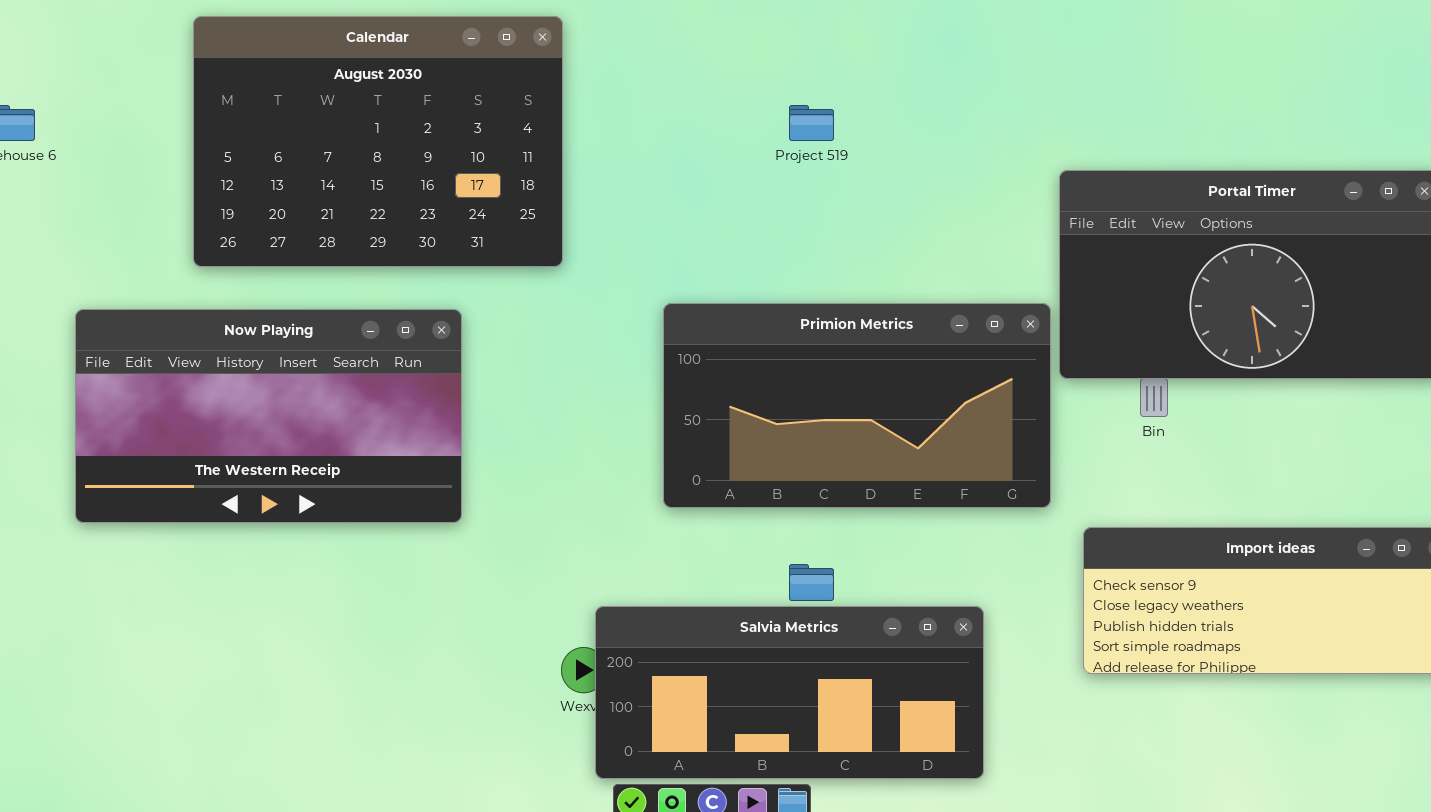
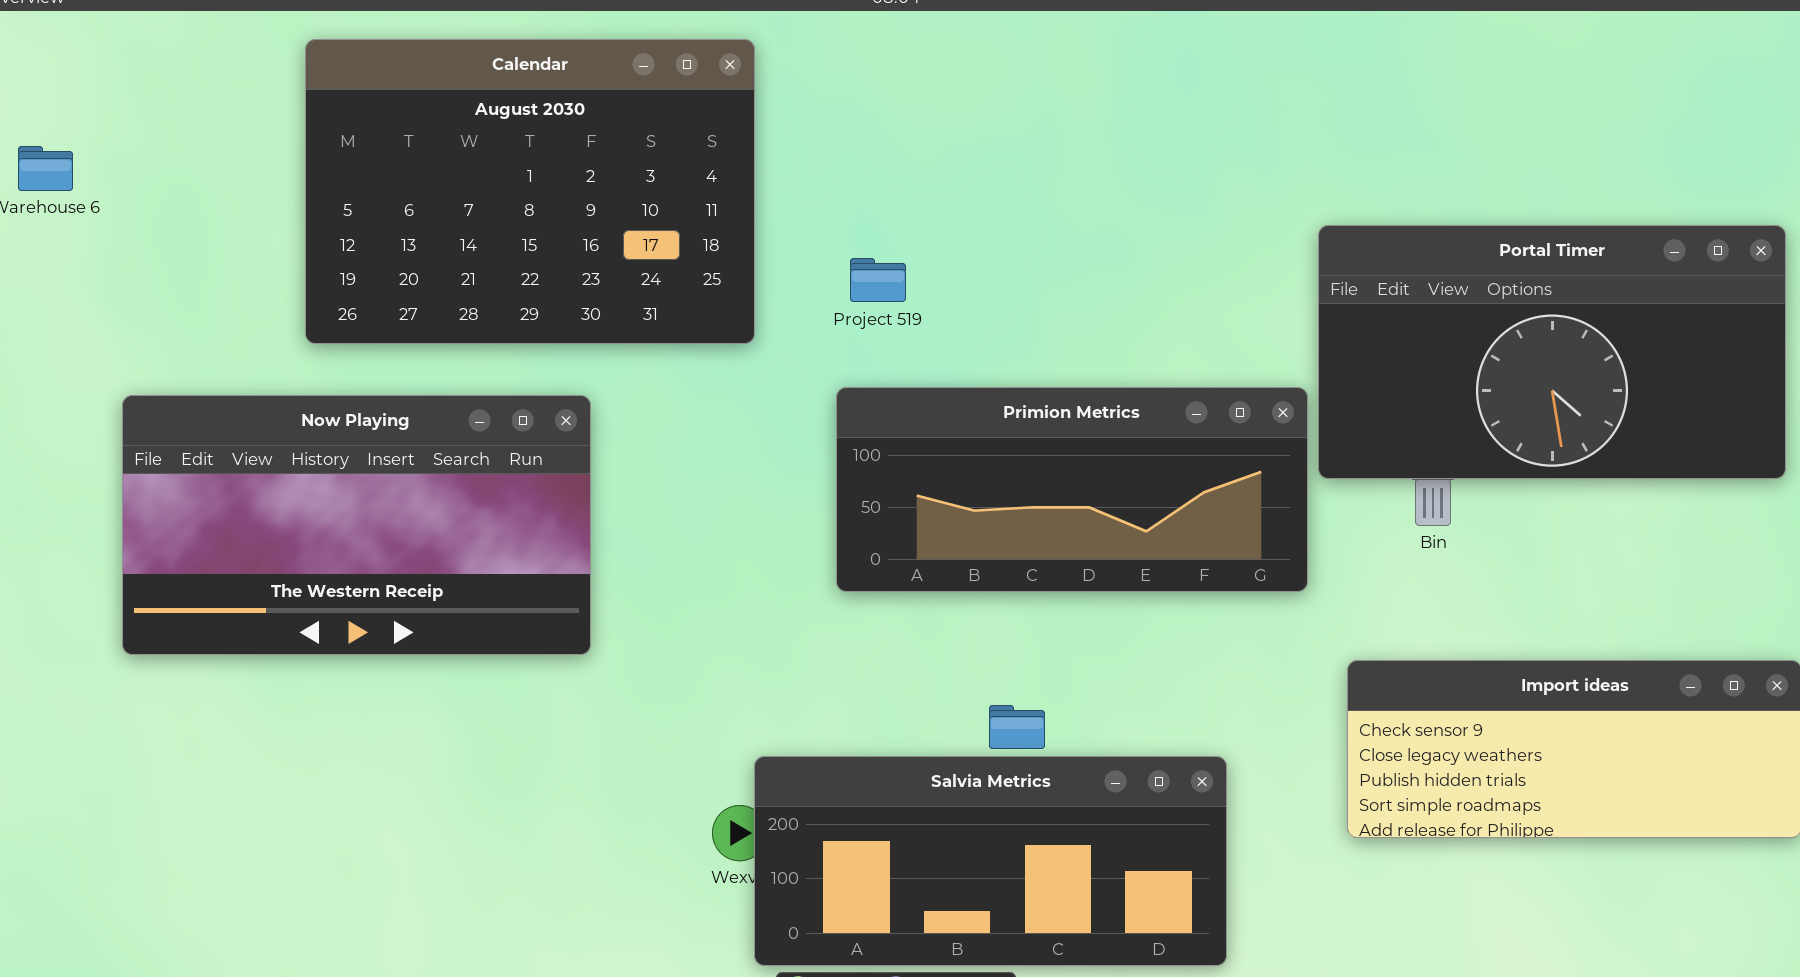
Calendar: [193,16,563,267] -> [305,39,755,344], moved
Project 519: [789,105,834,141] -> [850,258,906,302], moved
Primion Metrics: [663,303,1051,508] -> [836,387,1308,592], resized

